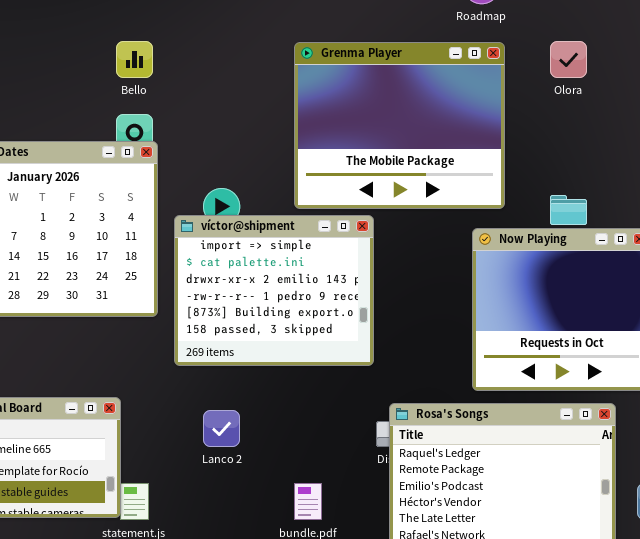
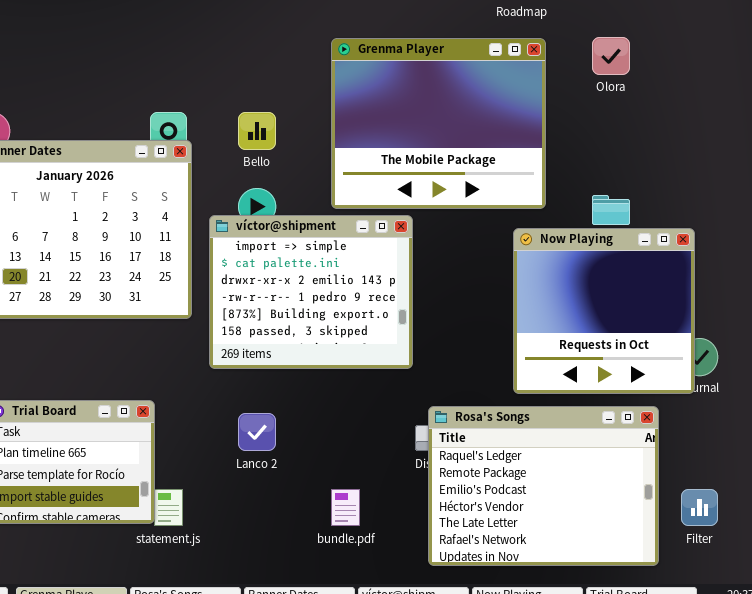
Bello: [116,41,153,78] -> [238,112,276,150], moved

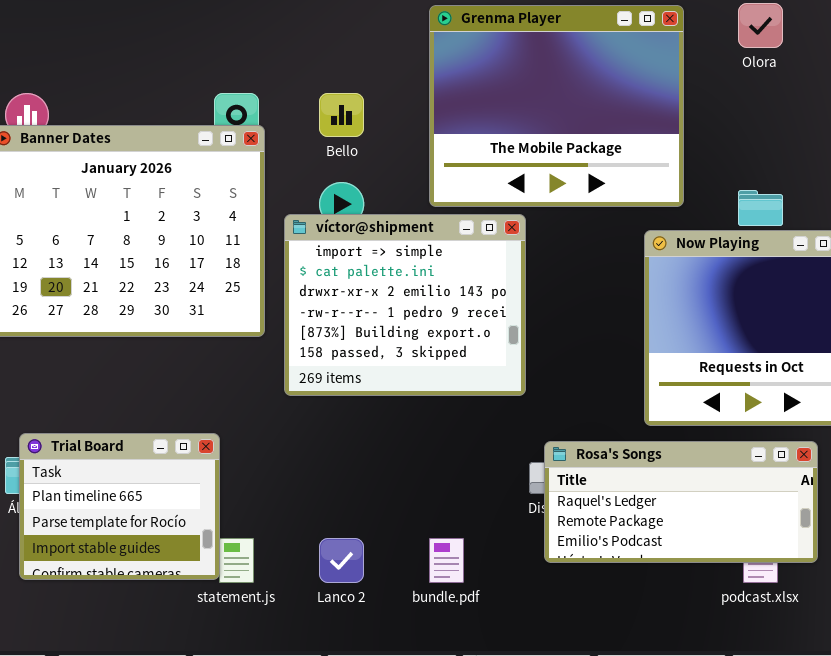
Rosa's Songs: [428,406,659,566] -> [544,441,818,563], resized
Lanco 2: [238,413,276,451] -> [319,538,364,583], moved

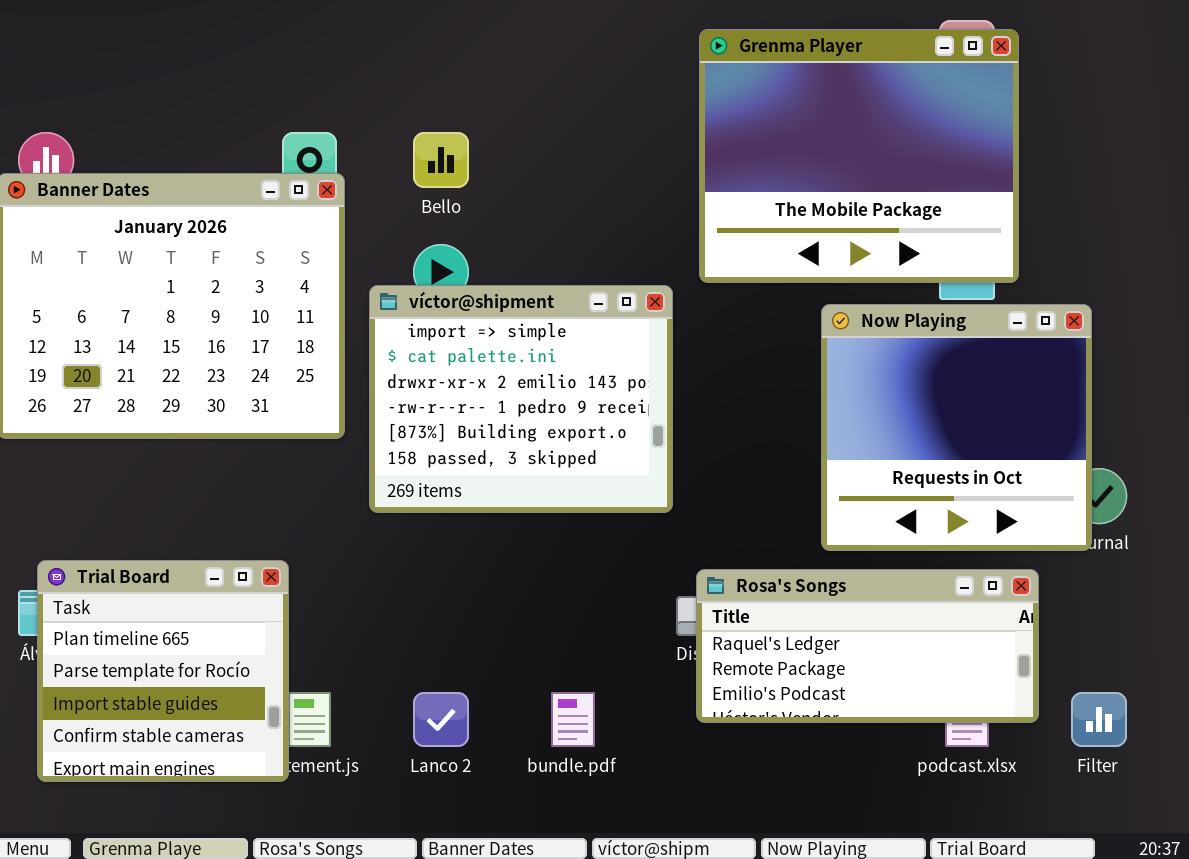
Grenma Player: [429,5,684,207] -> [699,29,1019,283], moved
Trial Board: [19,433,220,580] -> [37,560,289,782], resized

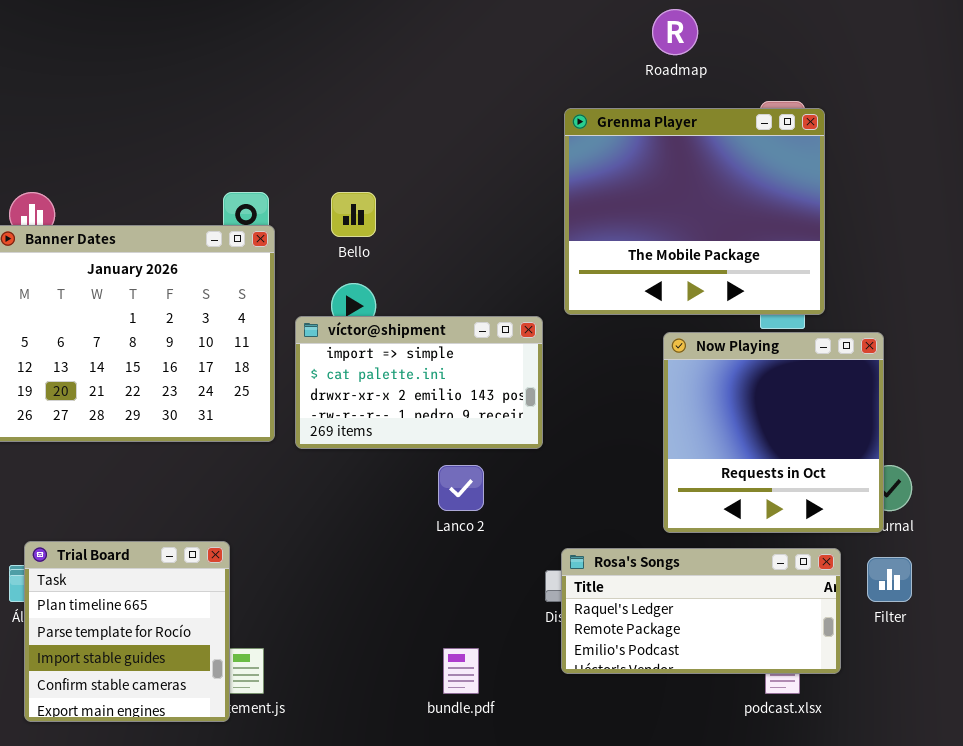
víctor@shipment: [369,285,673,513] -> [295,316,543,449], resized
Lanco 2: [413,692,469,747] -> [438,465,484,511], moved
Filter: [1071,692,1127,747] -> [867,557,912,602], moved

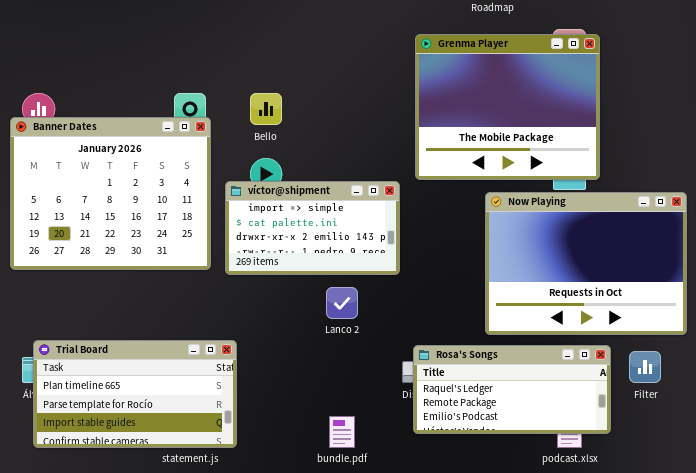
Now Playing: [663,332,884,533] -> [485,192,687,335], resized
Trial Board: [24,541,230,722] -> [33,340,237,448], resized

